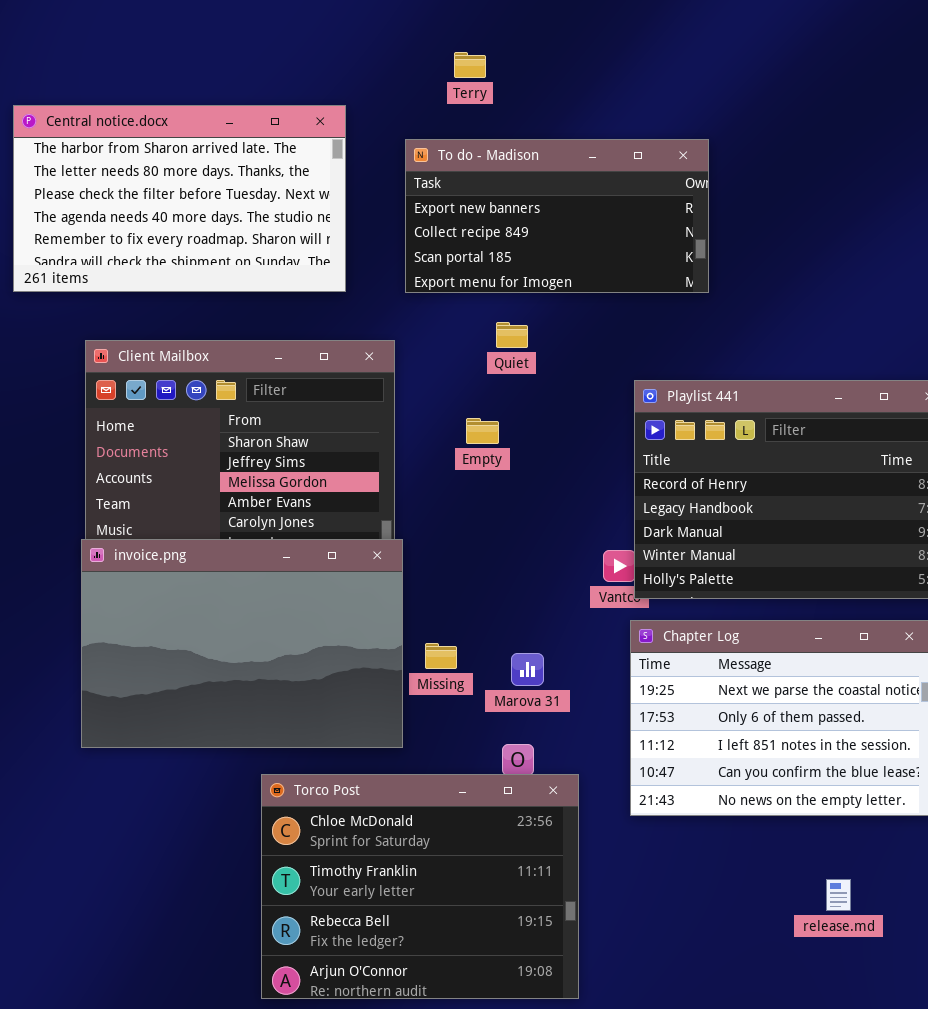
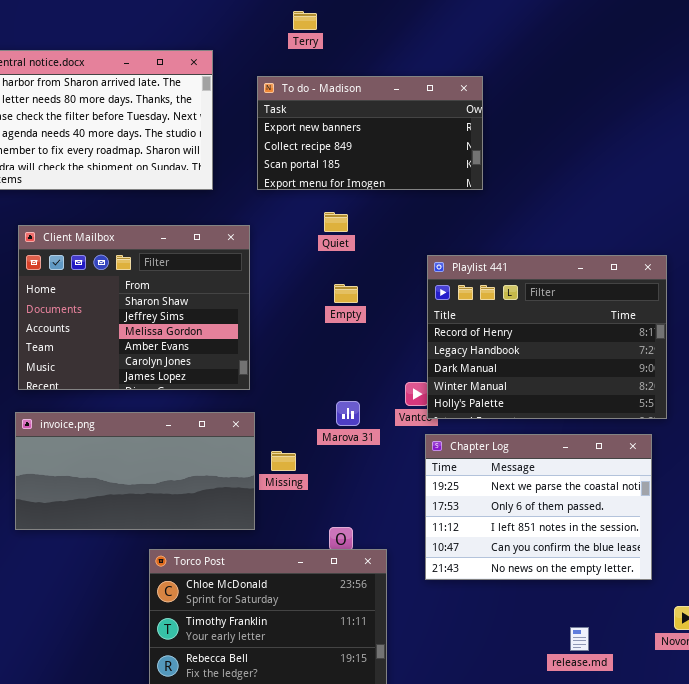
Empty: [466,418,499,444] -> [334,284,358,303], moved
invoice.png: [81,539,403,748] -> [15,412,255,530], resized
Marova 31: [511,653,544,686] -> [336,401,360,426], moved

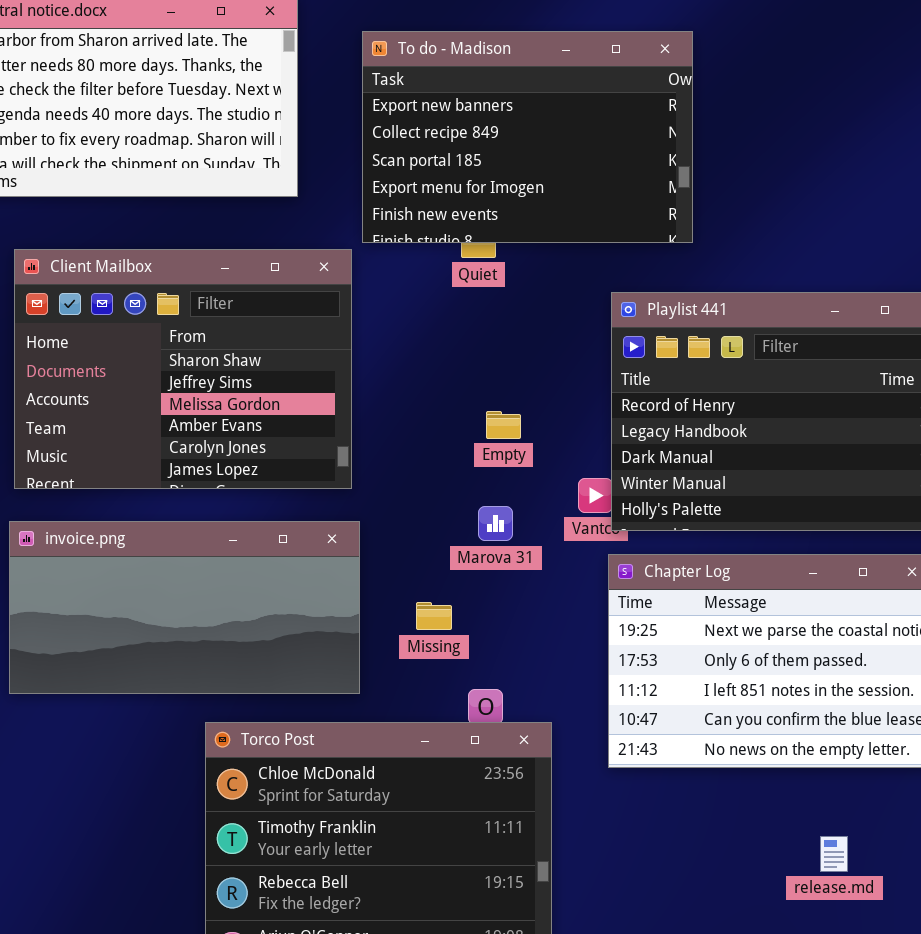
To do - Madison: [257,76,483,190] -> [362,31,693,243], resized
Empty: [334,284,358,303] -> [486,411,521,439], moved
Missing: [271,451,296,471] -> [416,602,452,630], moved

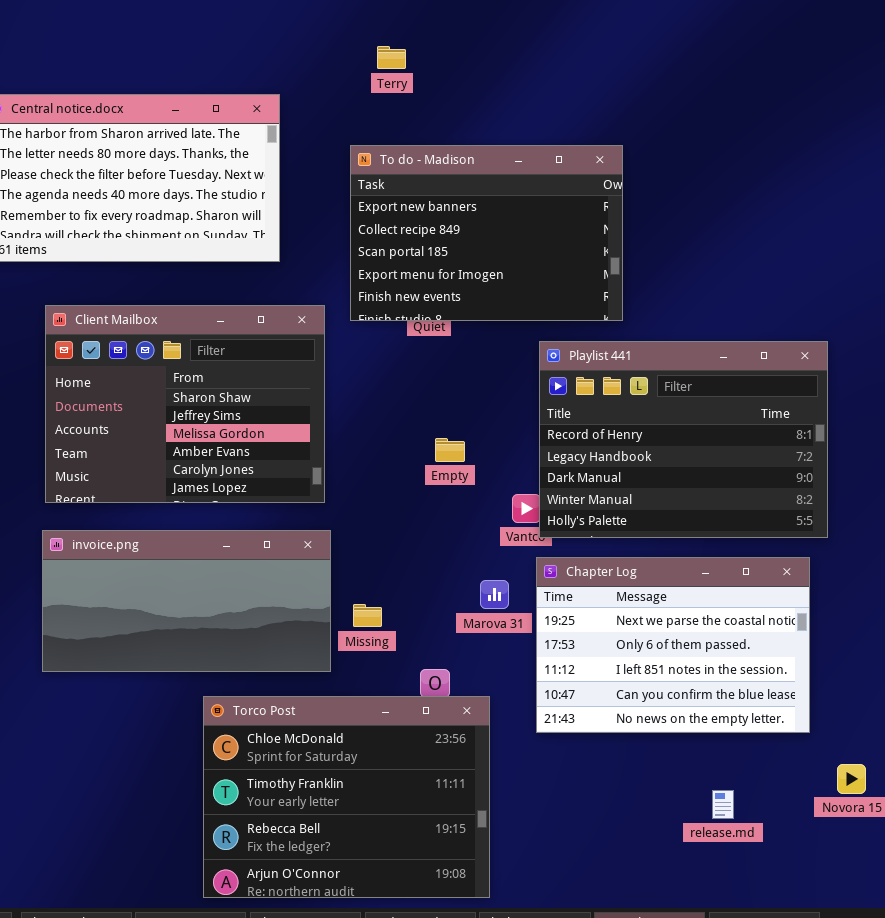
To do - Madison: [362,31,693,243] -> [350,145,623,321], moved
Marova 31: [478,506,513,541] -> [480,580,509,609], moved
Missing: [416,602,452,630] -> [353,604,382,627], moved

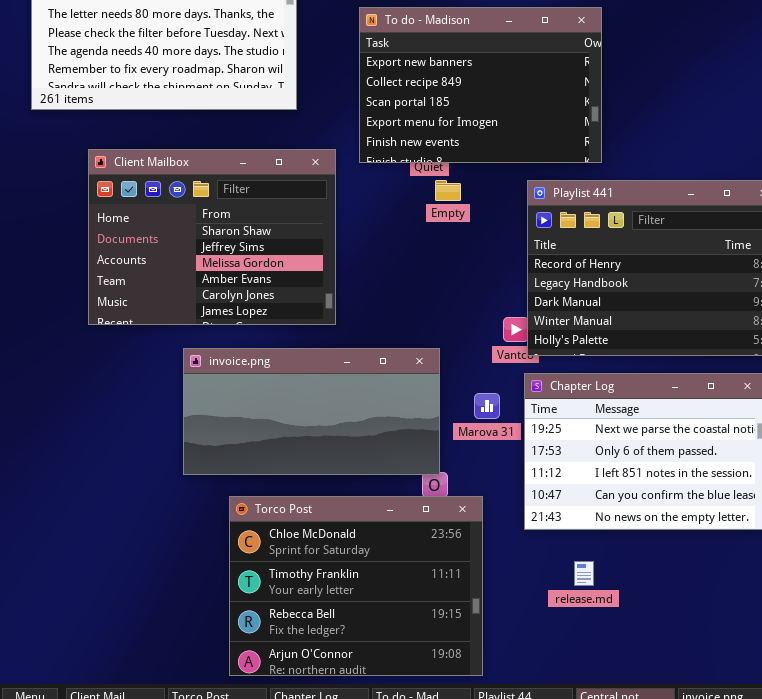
Empty: [435,438,465,462] -> [435,180,461,201], moved
invoice.png: [42,530,331,672] -> [183,348,440,475], moved
release.md: [712,790,734,819] -> [574,561,594,586], moved

